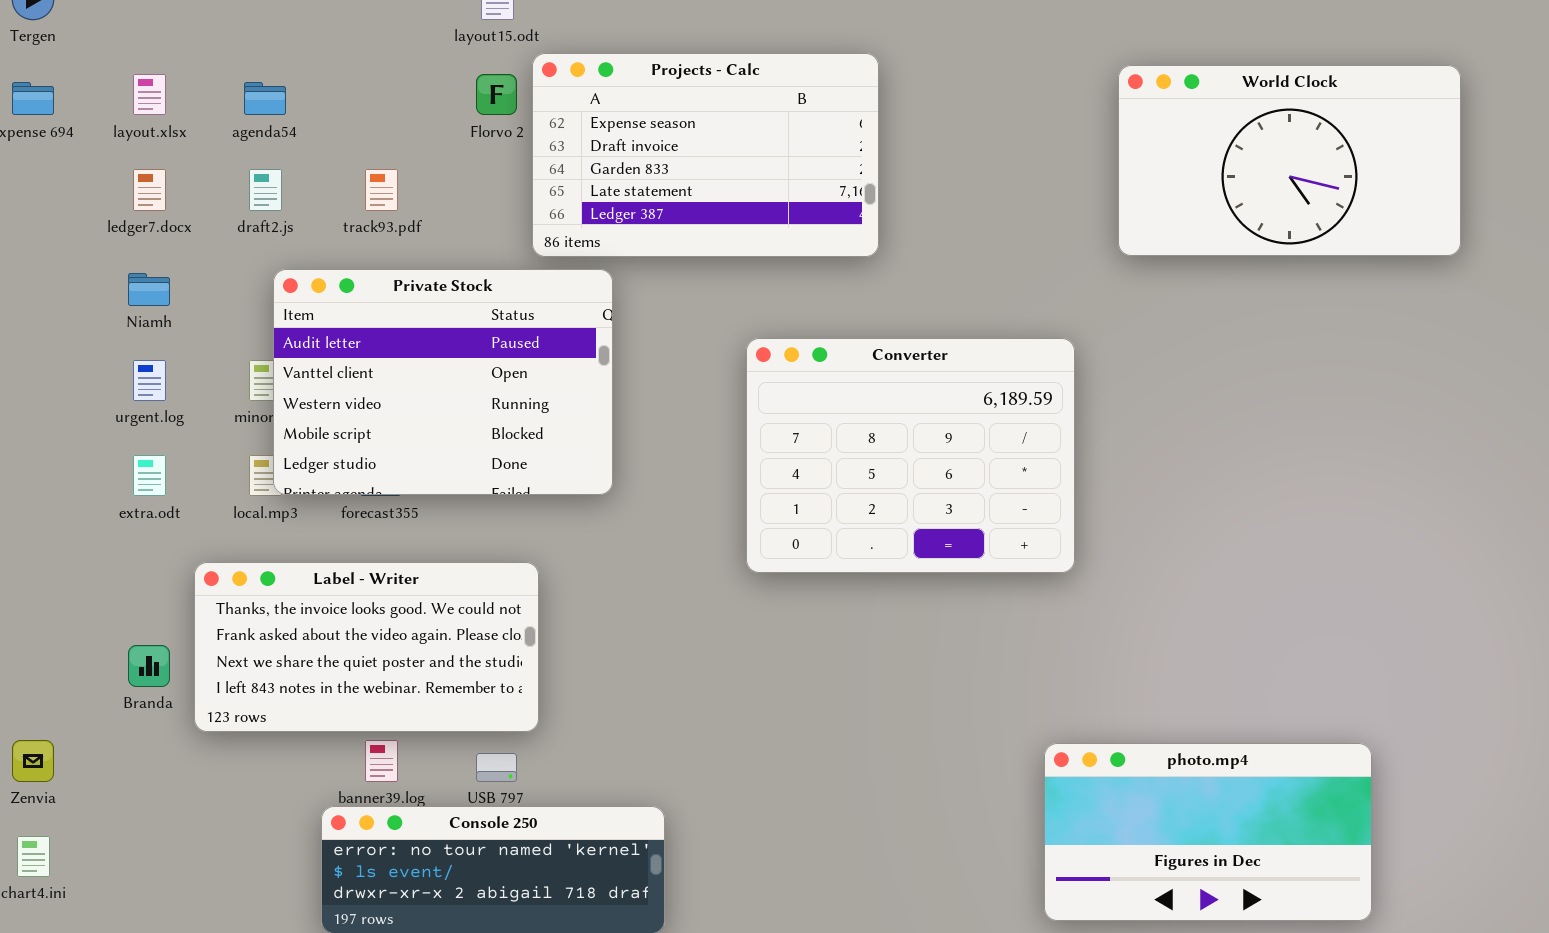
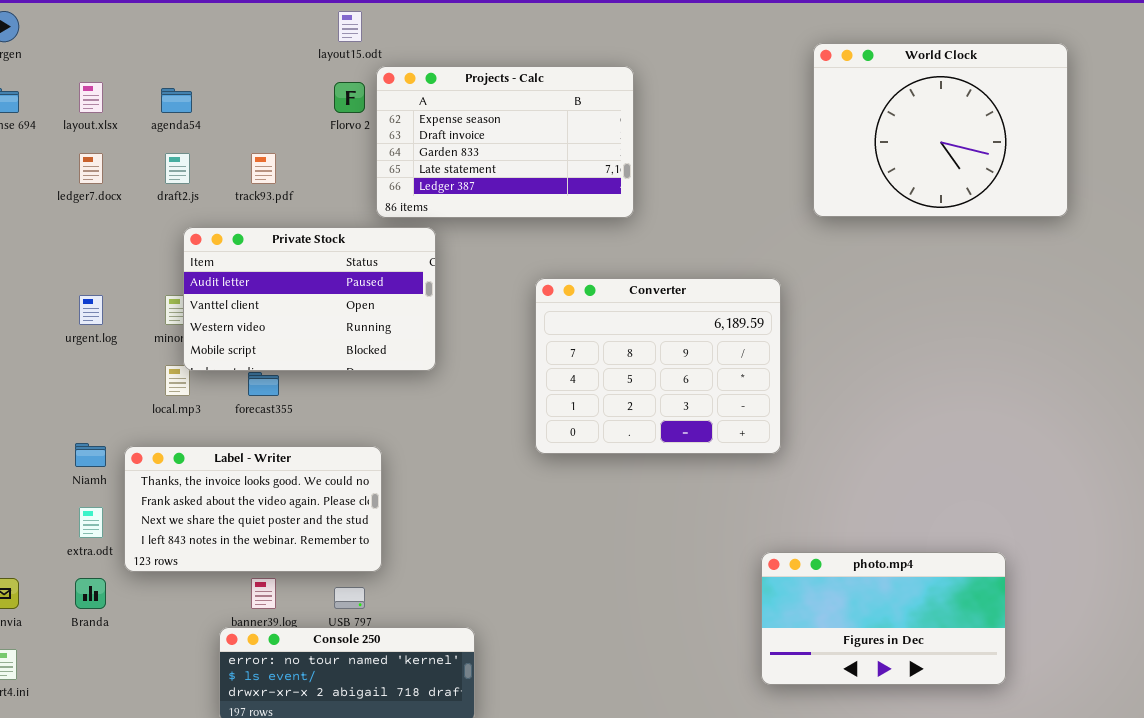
World Clock: [1118,65,1461,256] -> [813,43,1068,217], resized
Private Stock: [273,269,613,495] -> [183,227,436,371], resized
Niamh: [128,273,170,306] -> [75,443,106,467], moved
extra.odt: [133,455,166,496] -> [79,507,103,538], moved
Branda: [128,645,170,687] -> [75,578,106,609], moved
photo.mp4: [1044,743,1372,921] -> [761,552,1006,685], moved

